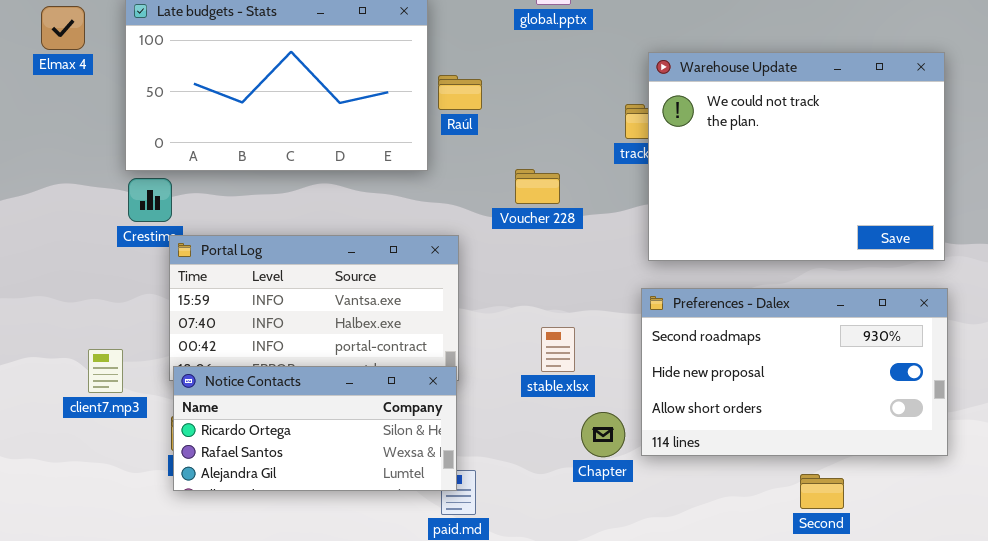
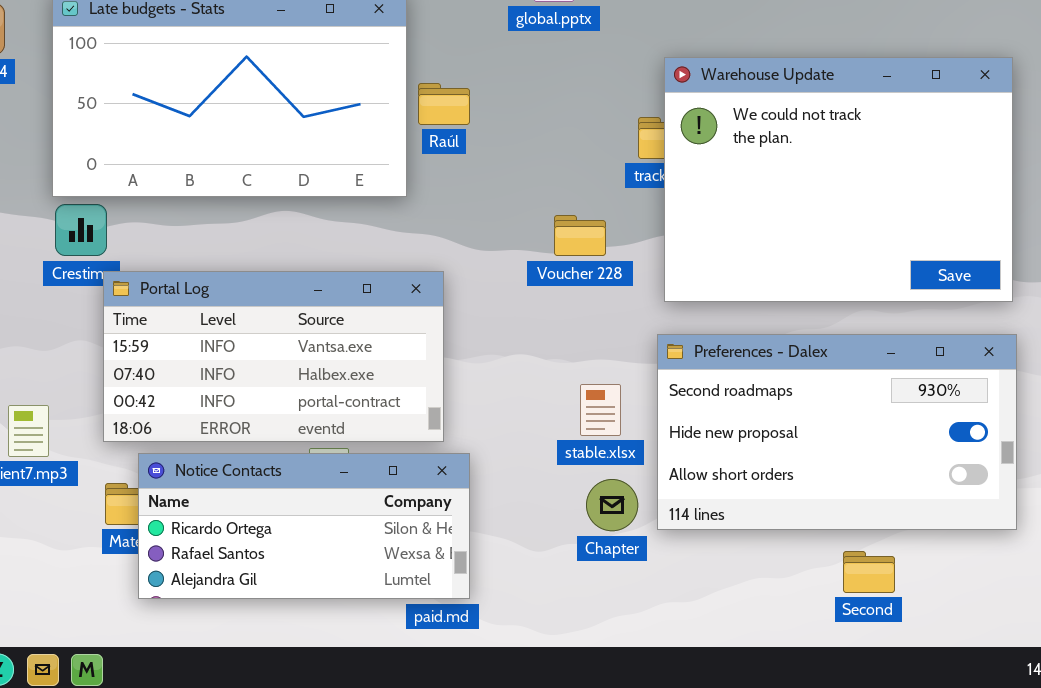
Voucher 228: [515,169,560,204] -> [554,215,606,256], moved
stable.xlsx: [541,327,575,372] -> [580,384,621,436], moved
Notice Contacts: [173,366,457,491] -> [138,453,470,599], moved

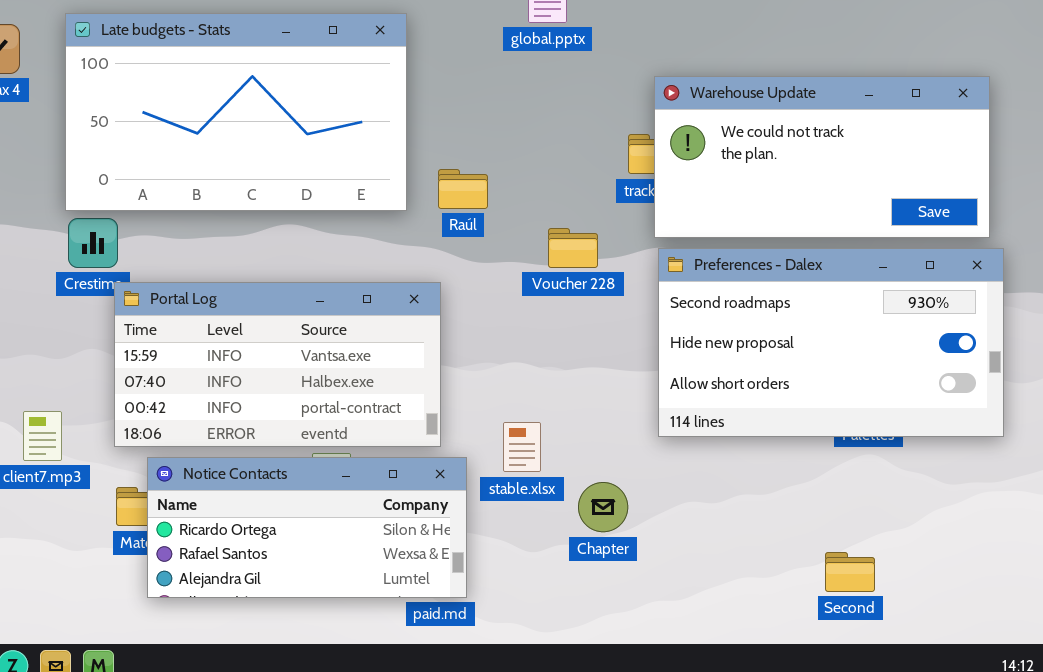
Warehouse Update: [664,57,1013,302] -> [654,76,990,238], resized
Raúl: [418,83,470,125] -> [438,169,488,209], moved
Preferences - Dalex: [657,334,1017,530] -> [658,248,1004,437], moved
stable.xlsx: [580,384,621,436] -> [503,422,541,472], moved

